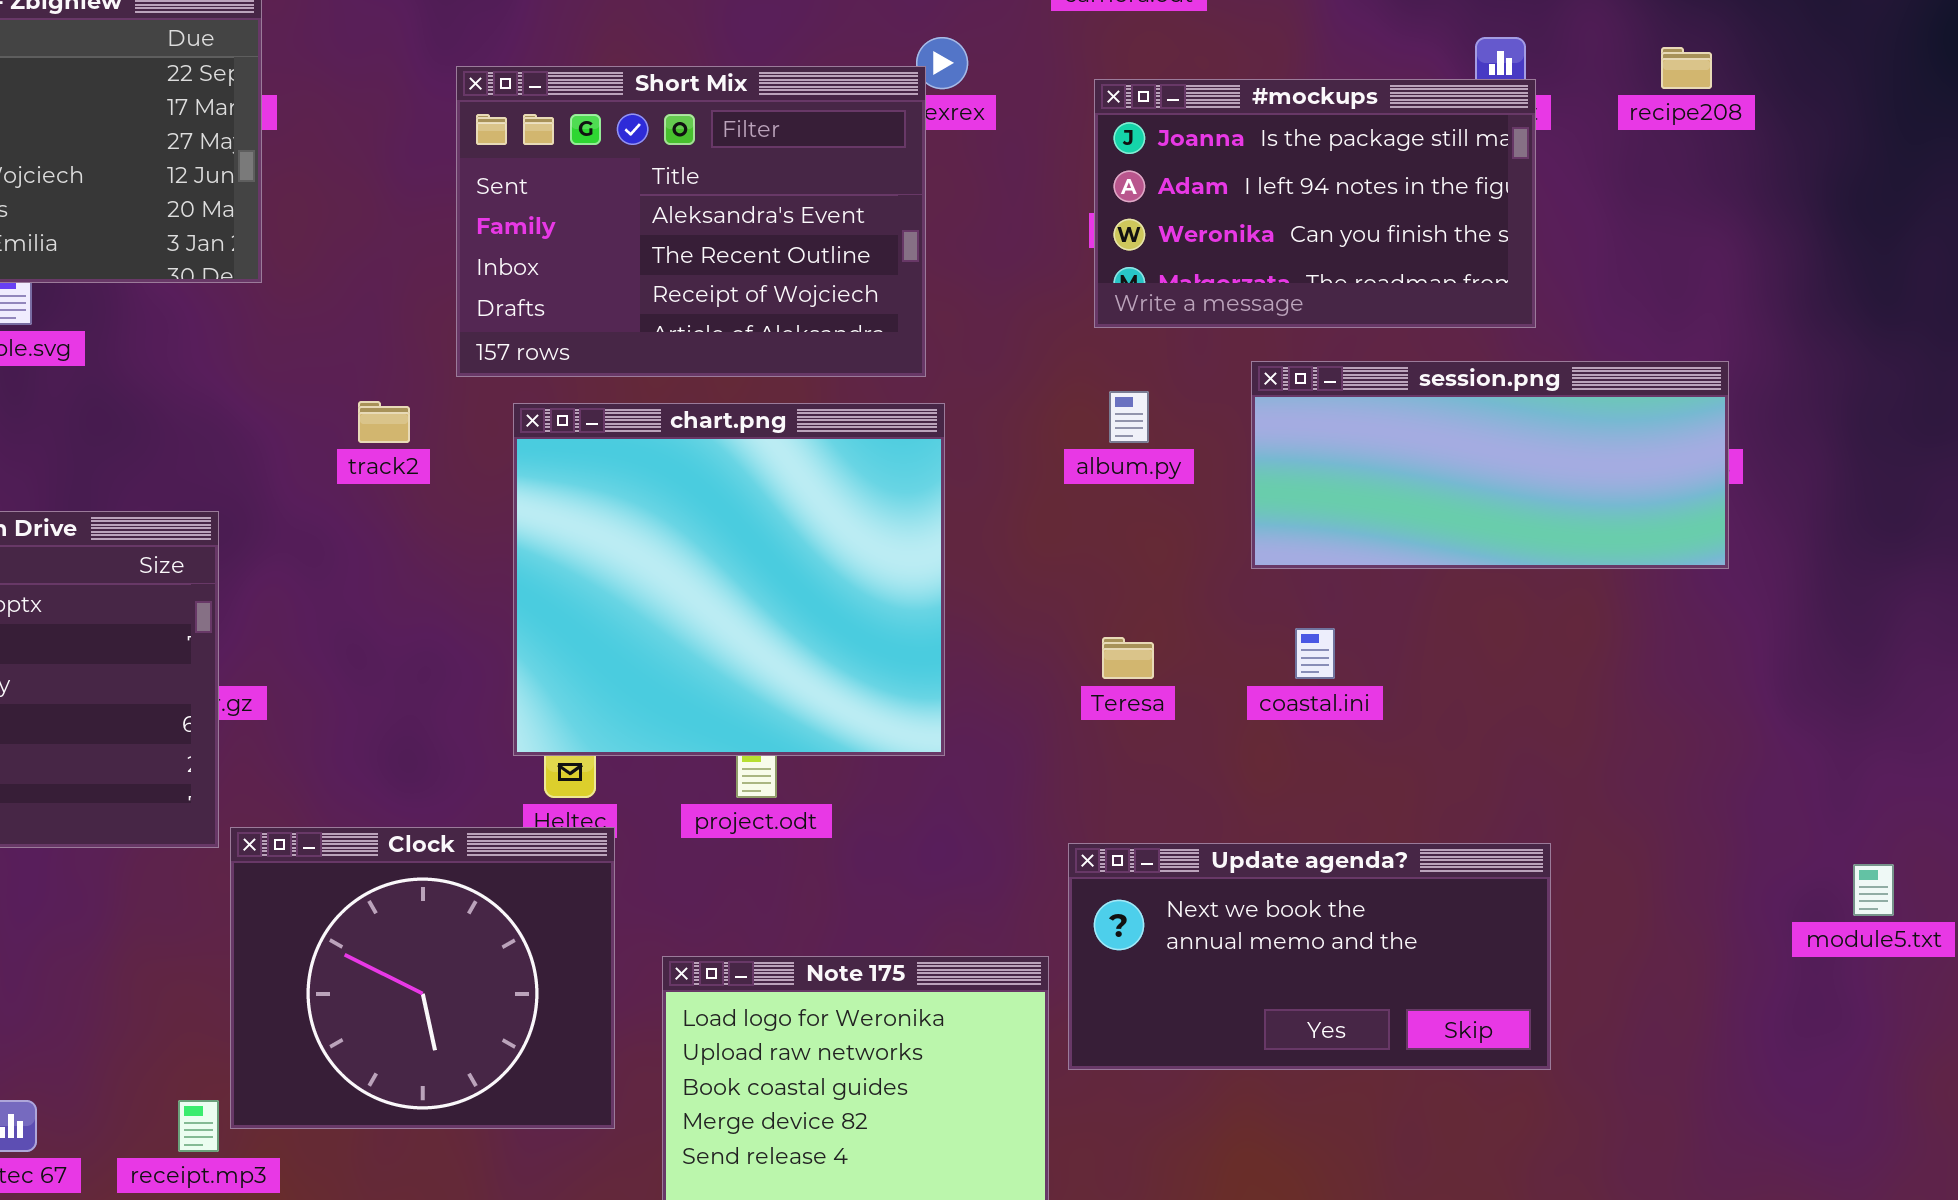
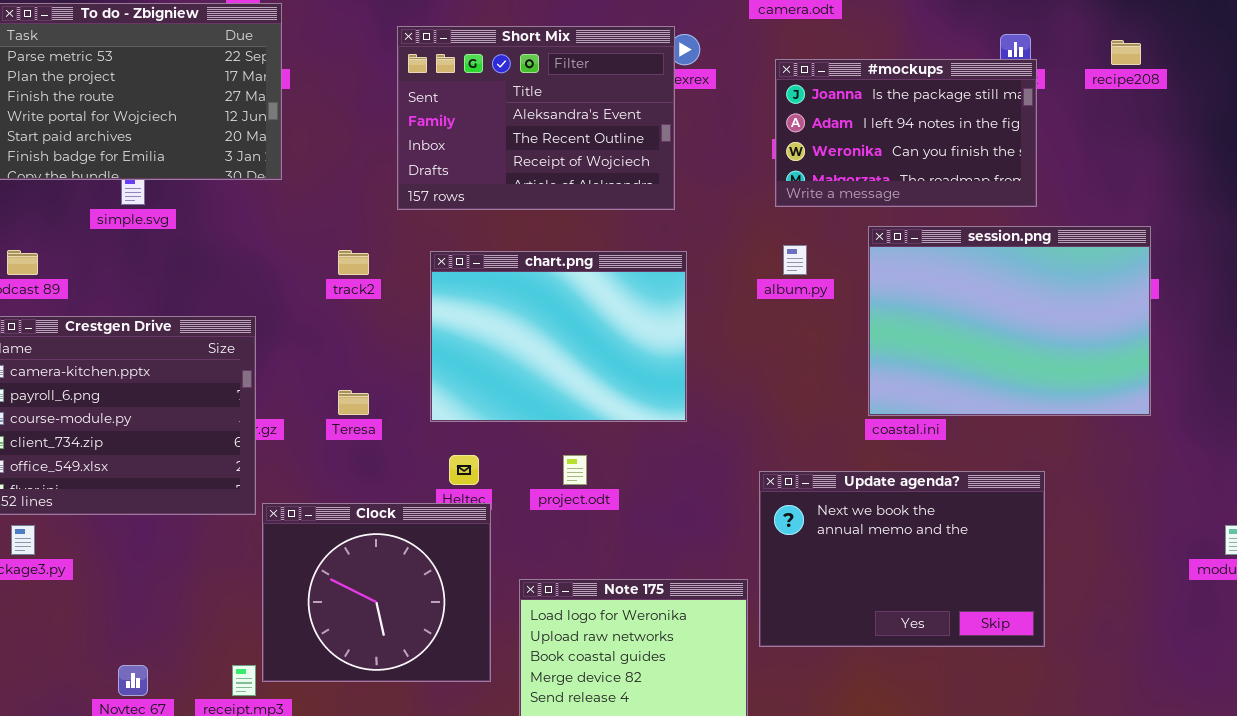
Short Mix: [456,66,926,377] -> [397,26,675,210], moved
session.png: [1251,361,1729,569] -> [868,226,1151,416], resized
chart.png: [513,403,945,756] -> [430,251,687,422], resized
Teresa: [1102,637,1154,679] -> [338,390,369,415], moved
Update agenda?: [1068,843,1551,1070] -> [759,471,1045,647], resized

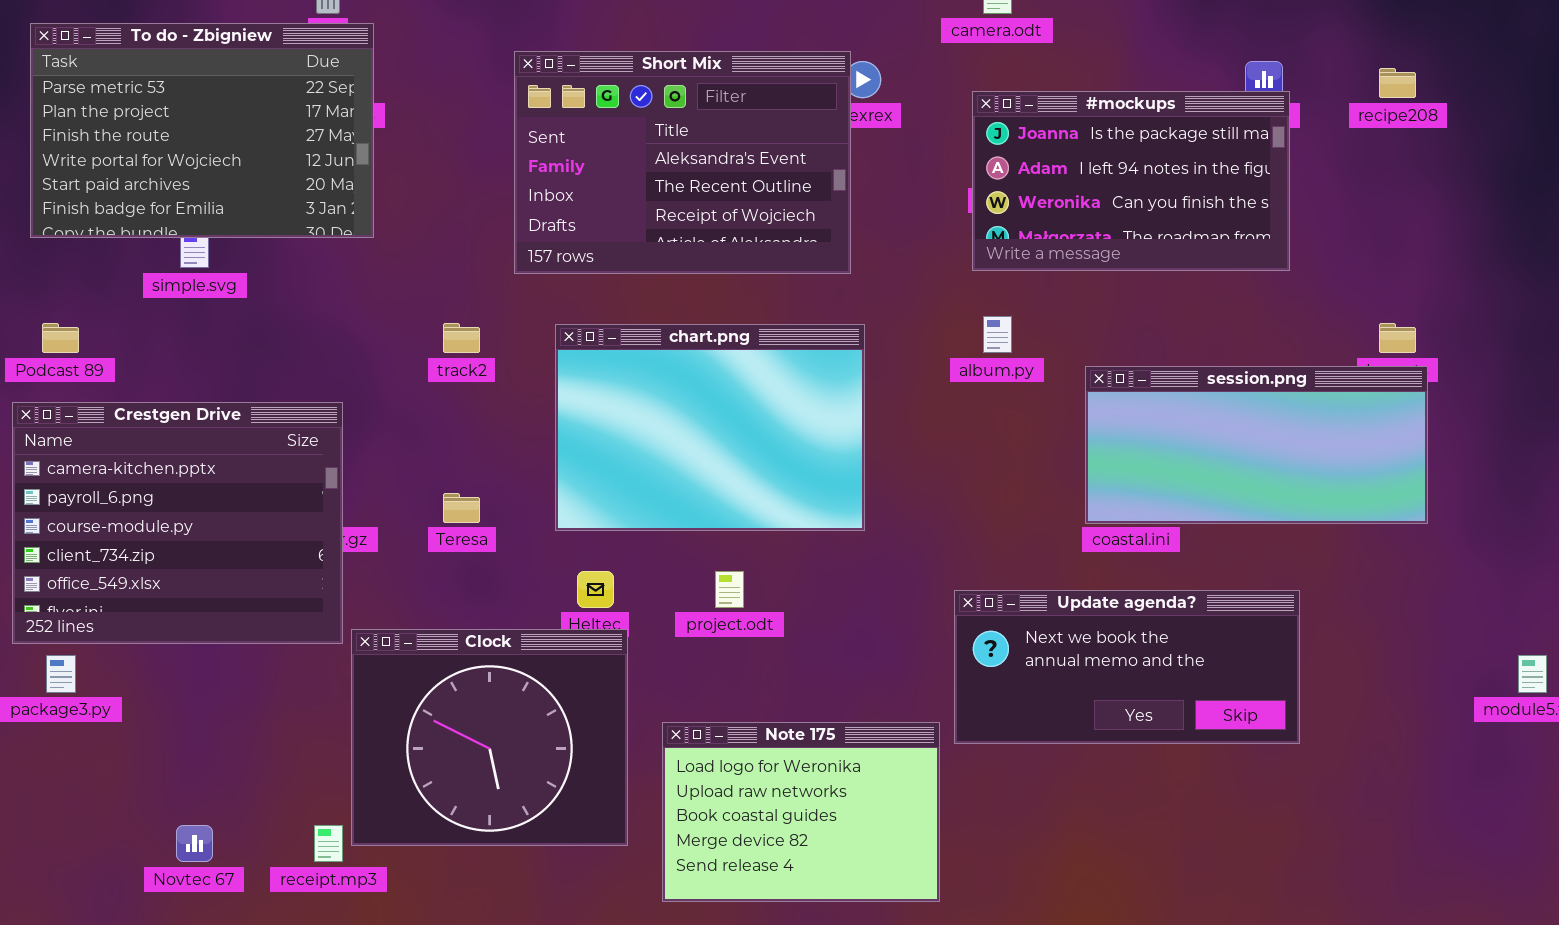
session.png: [868,226,1151,416] -> [1085,366,1428,524], resized
Update agenda?: [759,471,1045,647] -> [954,590,1300,744], resized

